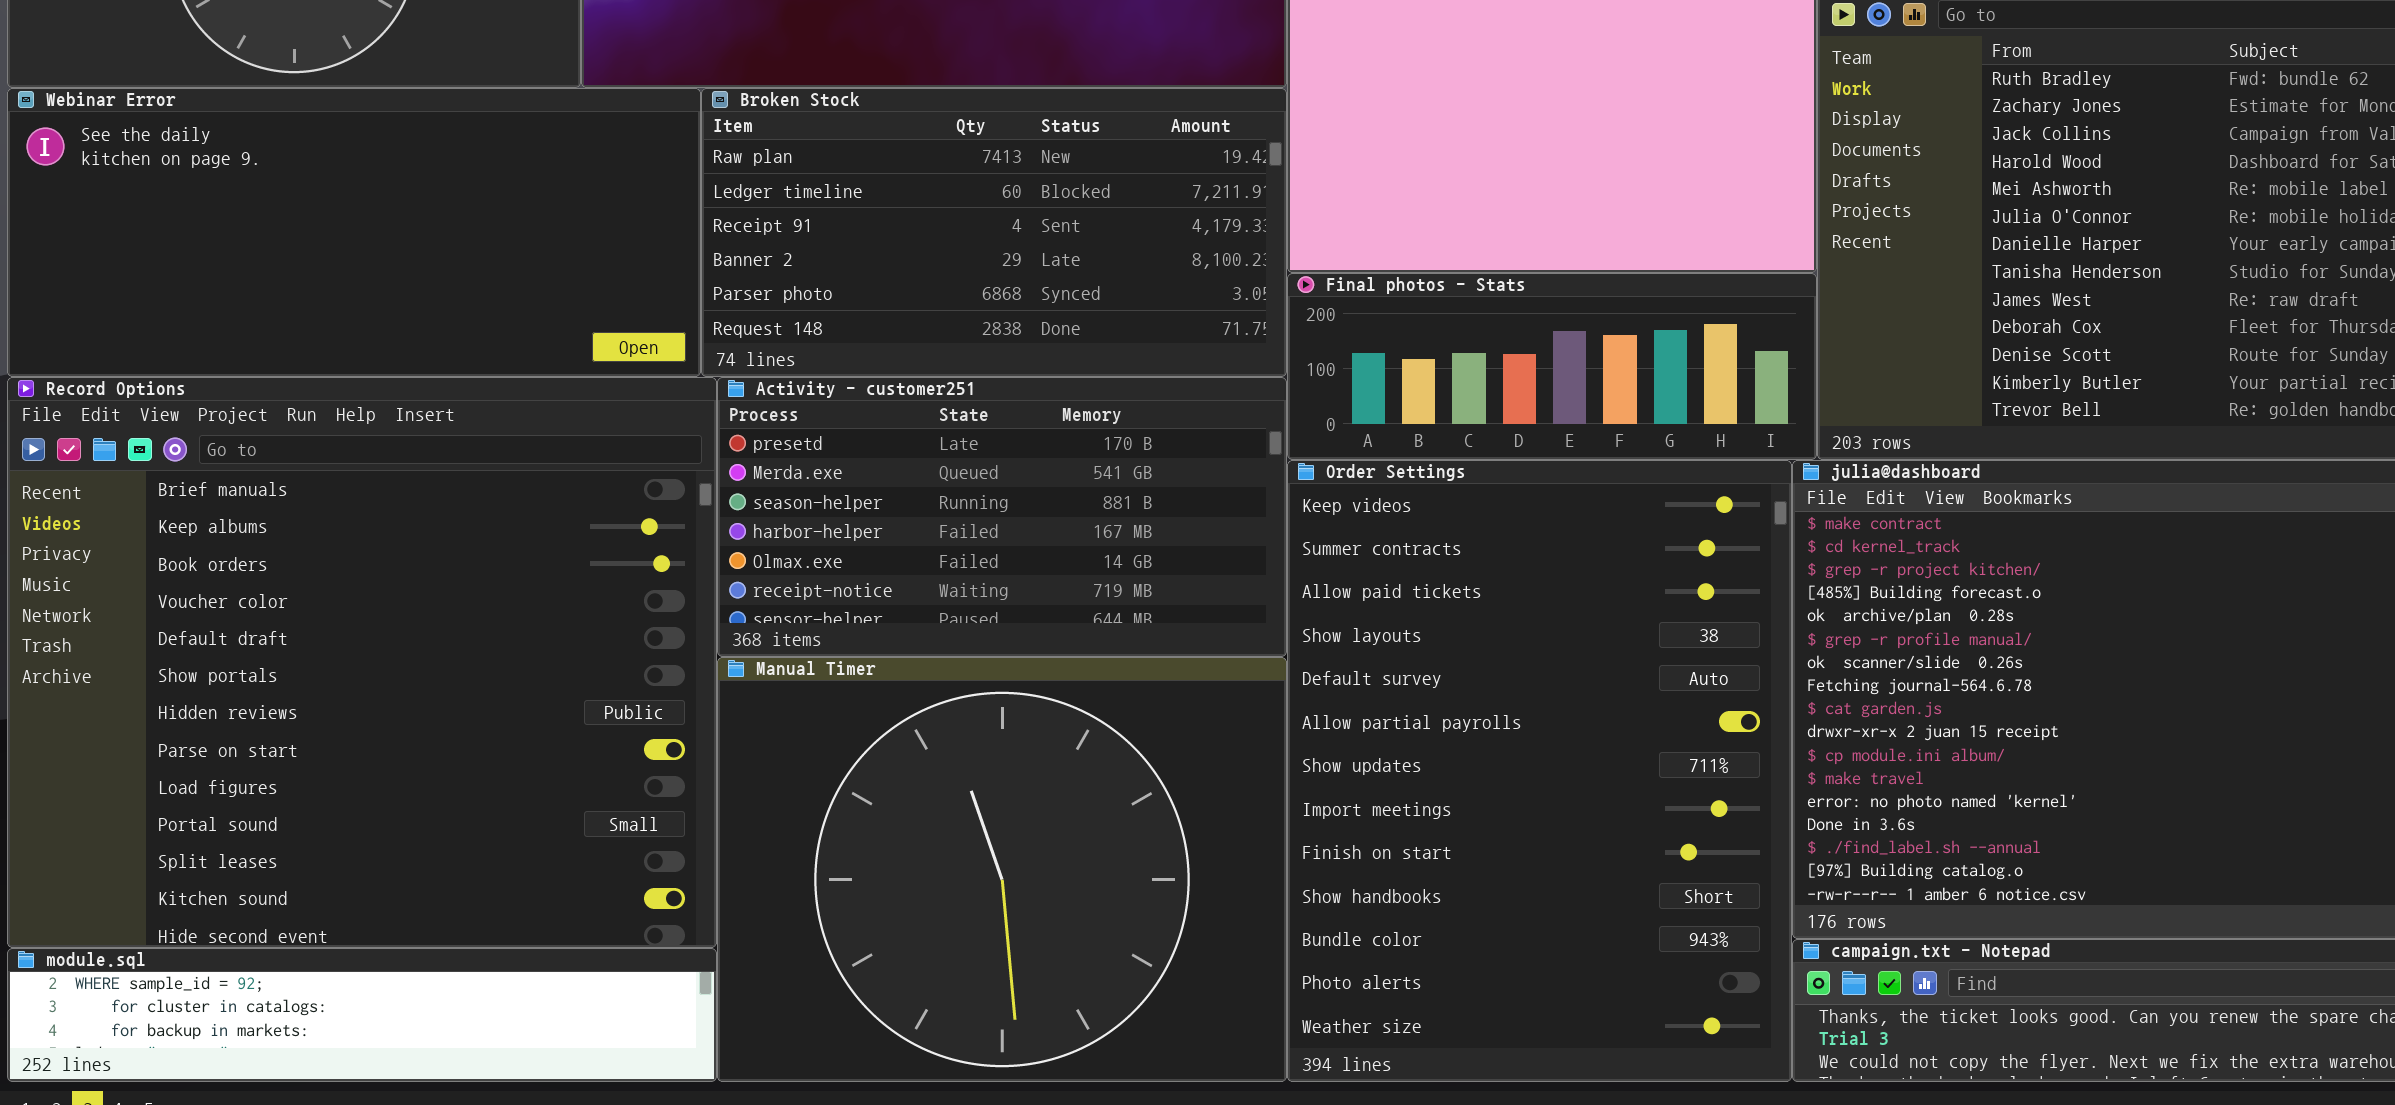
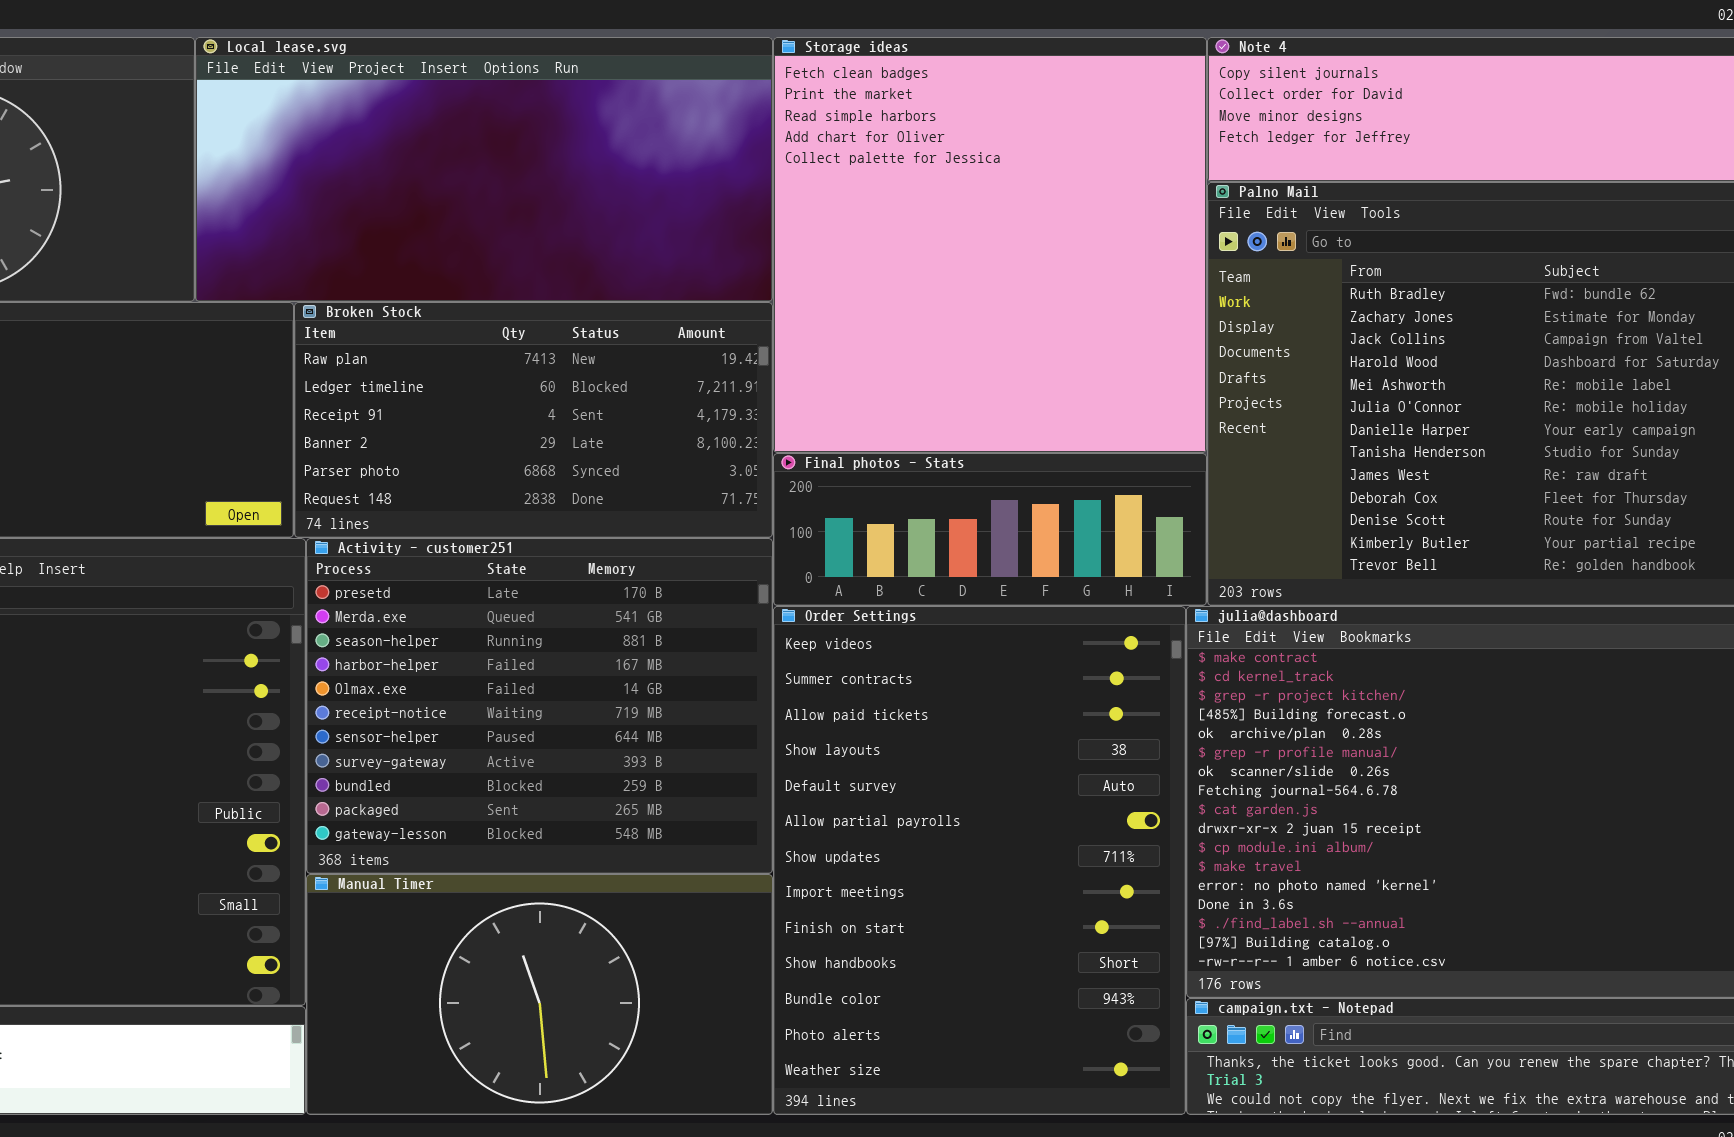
Activity - customer251: [717,377,1287,657] -> [306,538,773,874], resized
Manual Timer: [717,657,1287,1082] -> [306,874,773,1115], resized

